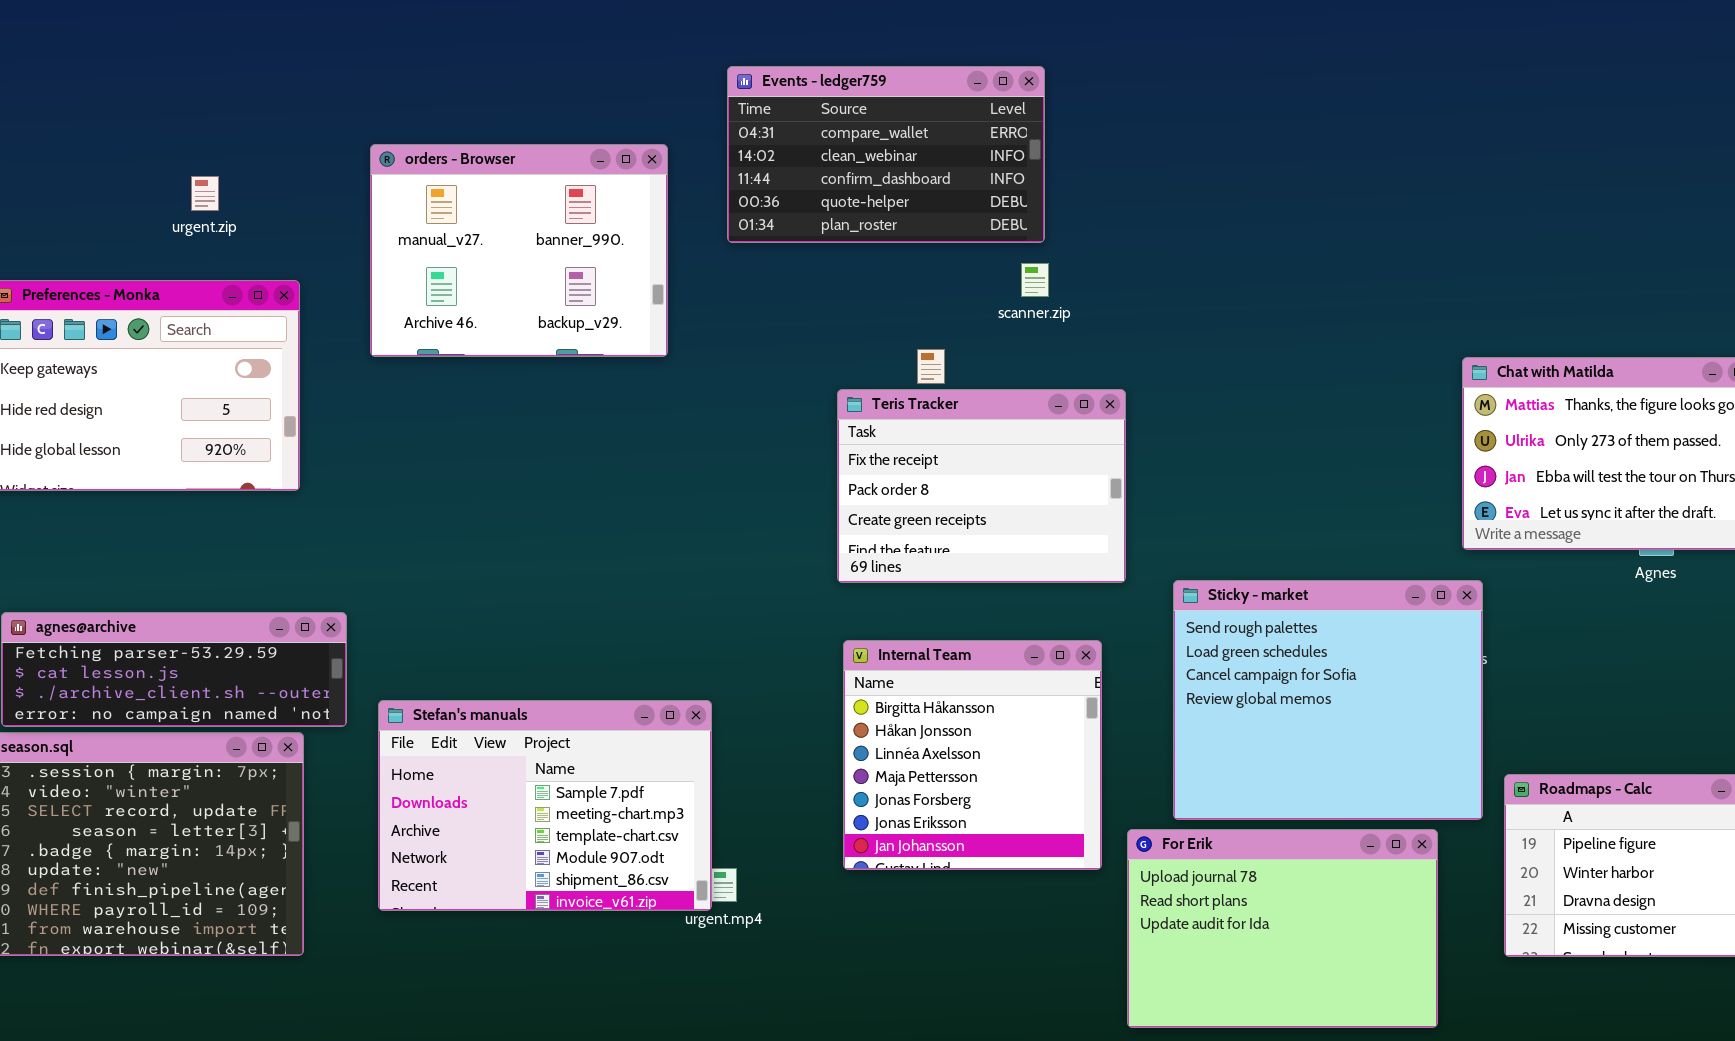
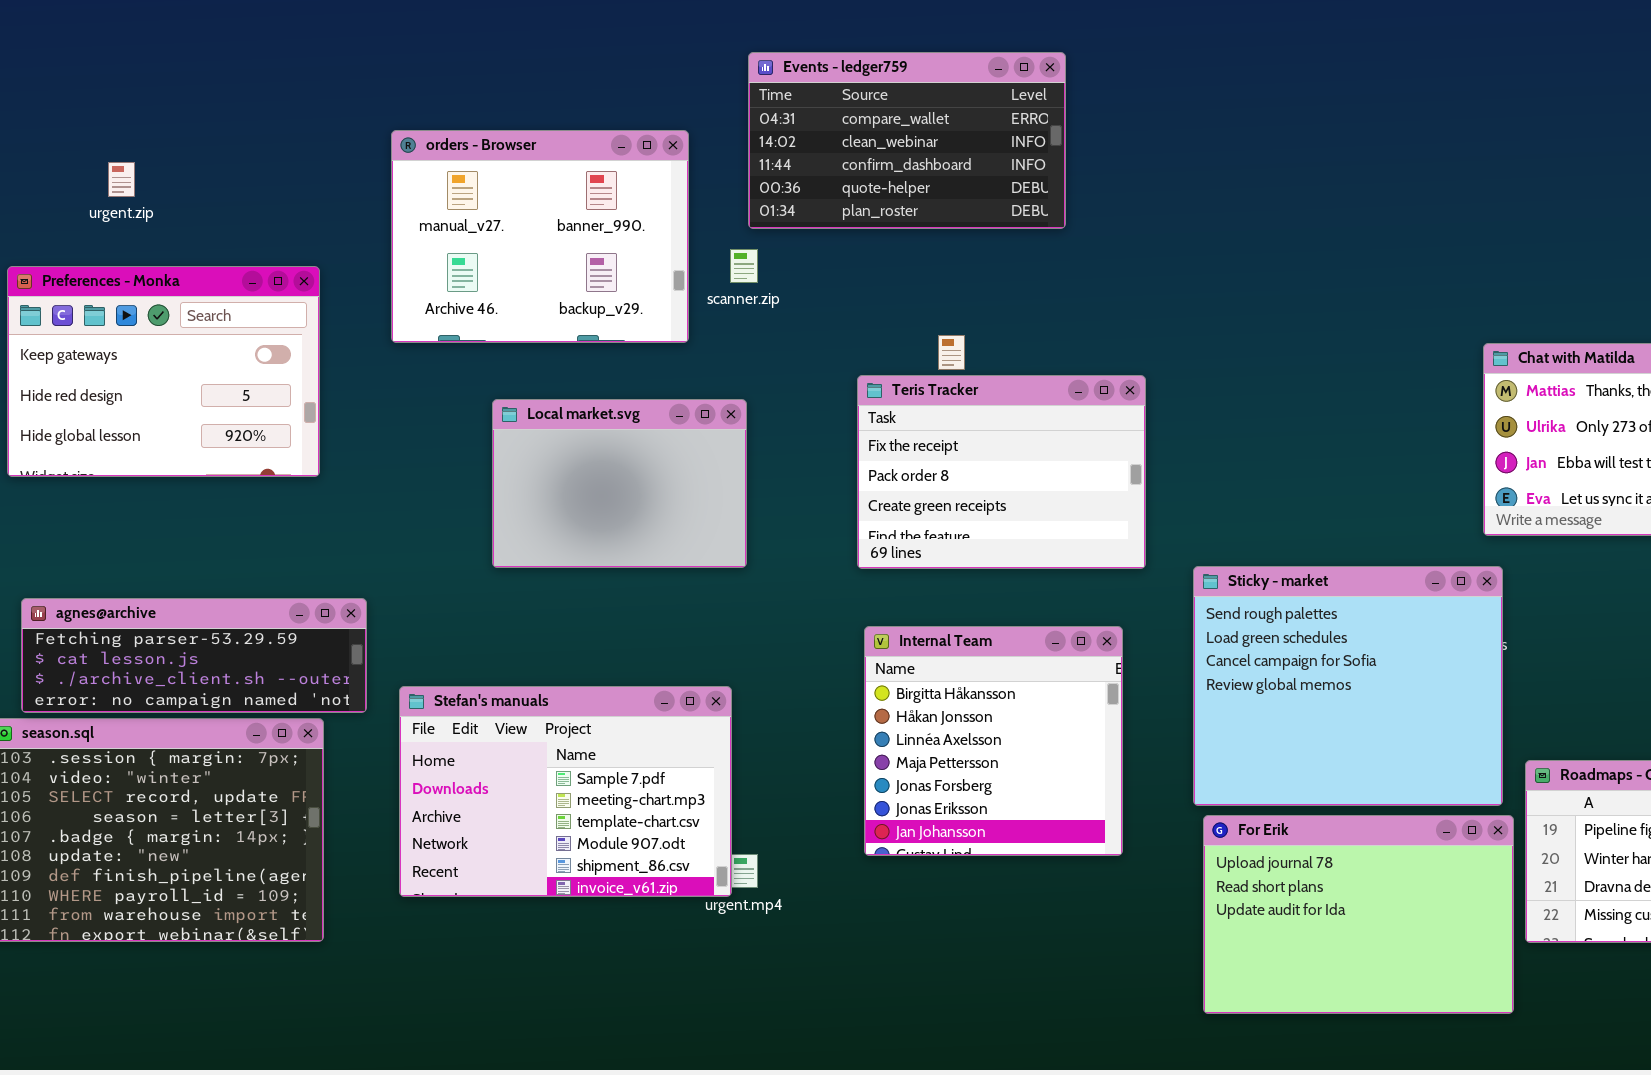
urgent.zip: [191,176,219,211] -> [108,162,135,197], moved
scanner.zip: [1021,263,1049,297] -> [730,249,758,283], moved
Local market.svg: none -> [492,399,747,568], opened
For Erik: [1127,829,1438,1028] -> [1203,815,1514,1014], moved

